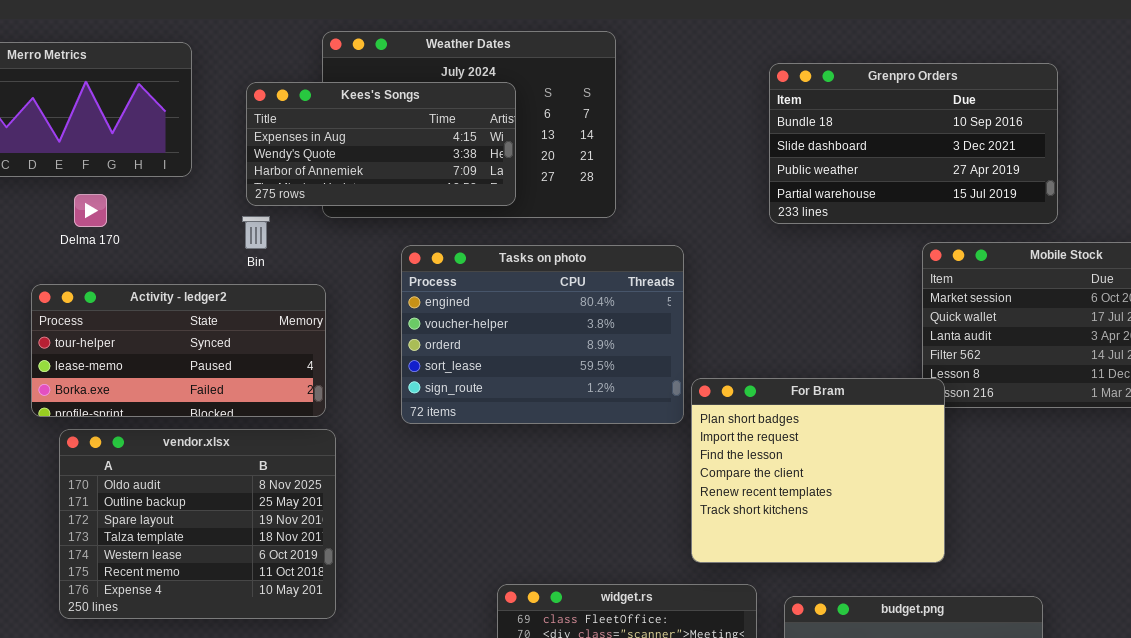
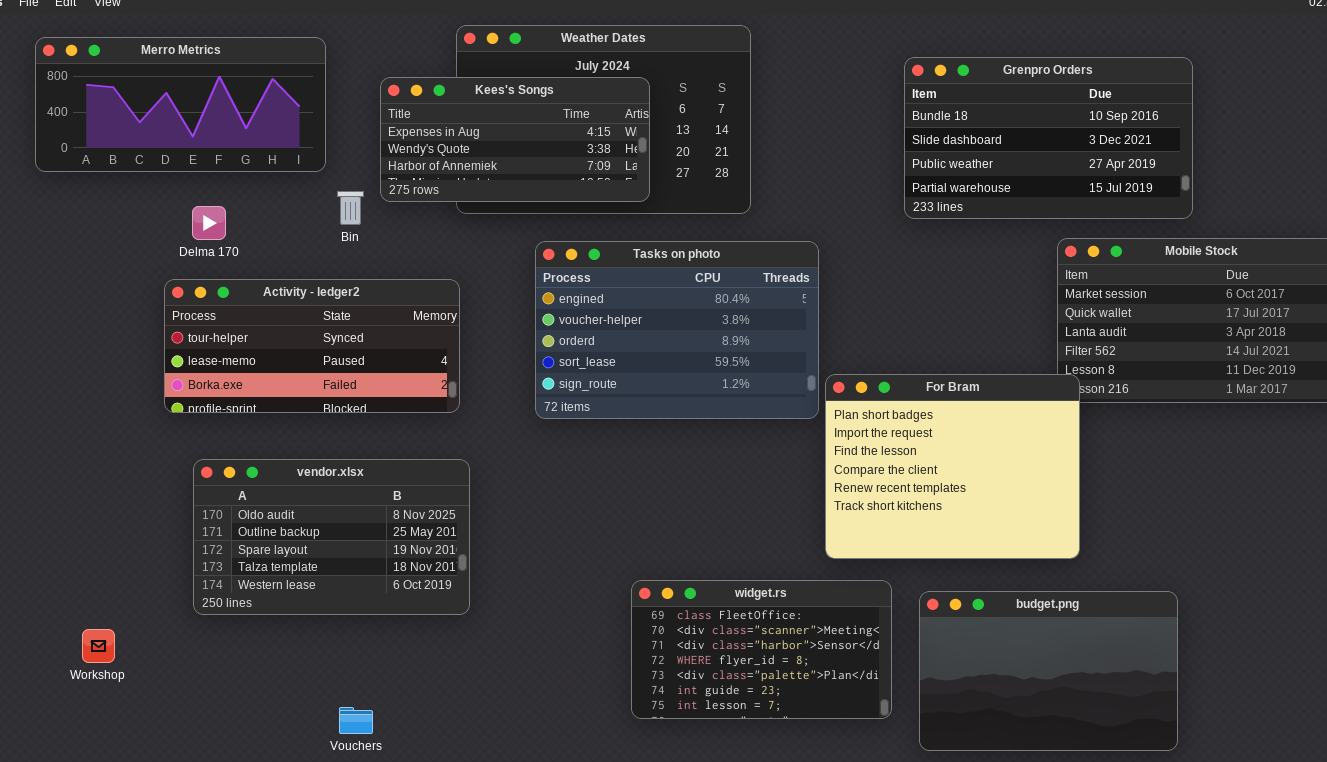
Delma 170: [74,194,107,227] -> [192,206,226,240], moved
Bin: [242,216,270,249] -> [337,191,364,225], moved
vendor.xlsx: [59,429,336,619] -> [193,459,470,615], resized

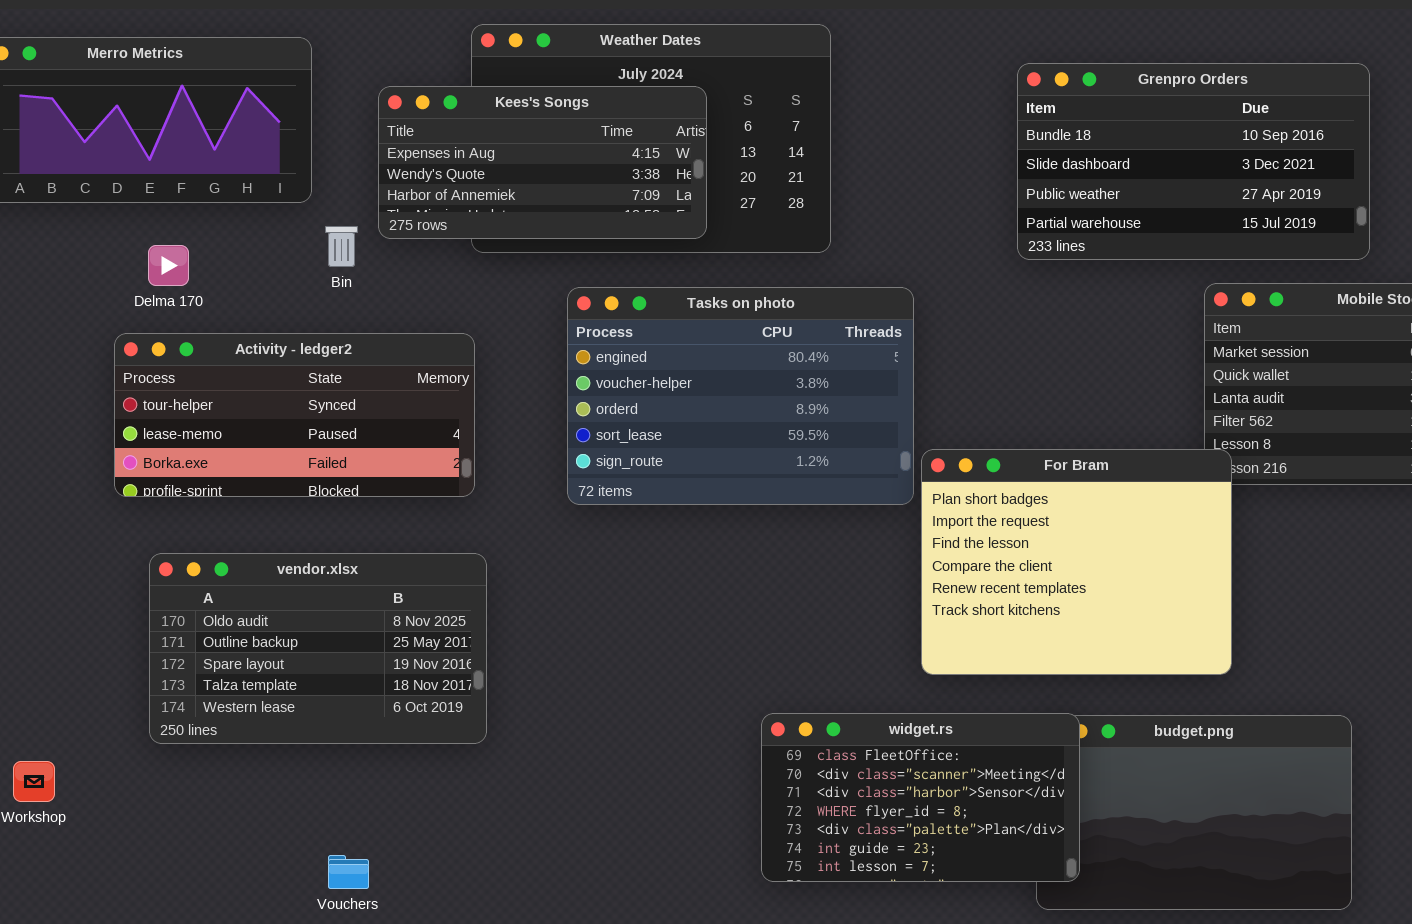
widget.rs: [631,580,892,719] -> [761,713,1080,882], moved

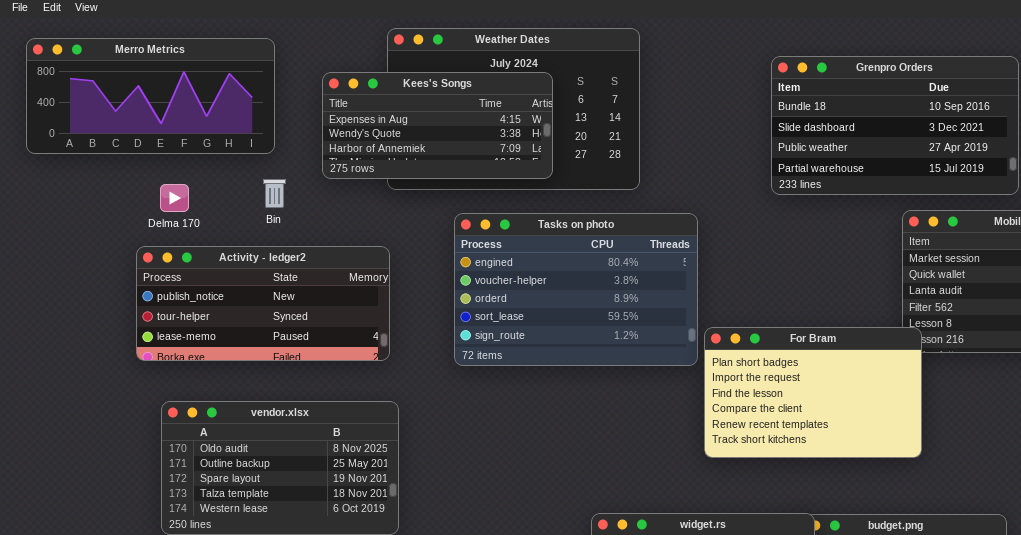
Bin: [325,226,358,267] -> [263,179,286,208], moved
Activity - ledger2: [114,333,475,497] -> [136,246,390,361], scrolled up 1 row
For Bram: [921,449,1232,675] -> [704,327,922,458], resized

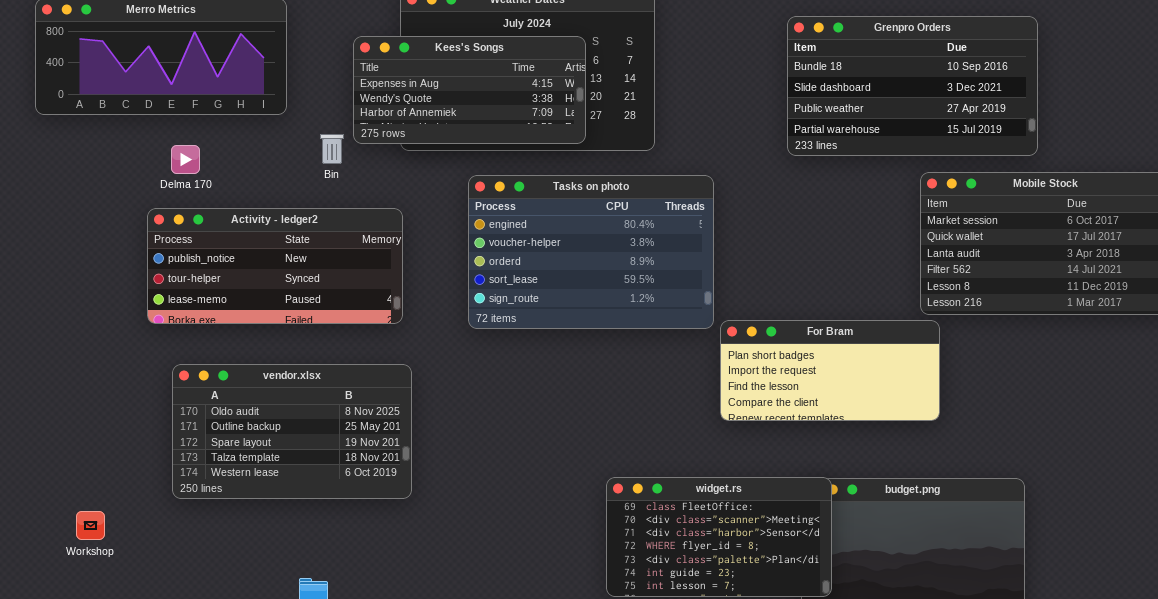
Kees's Songs: [322,72,553,179] -> [353,36,586,144], moved
Bin: [263,179,286,208] -> [320,134,344,164], moved
For Bram: [704,327,922,458] -> [720,320,940,421], resized

